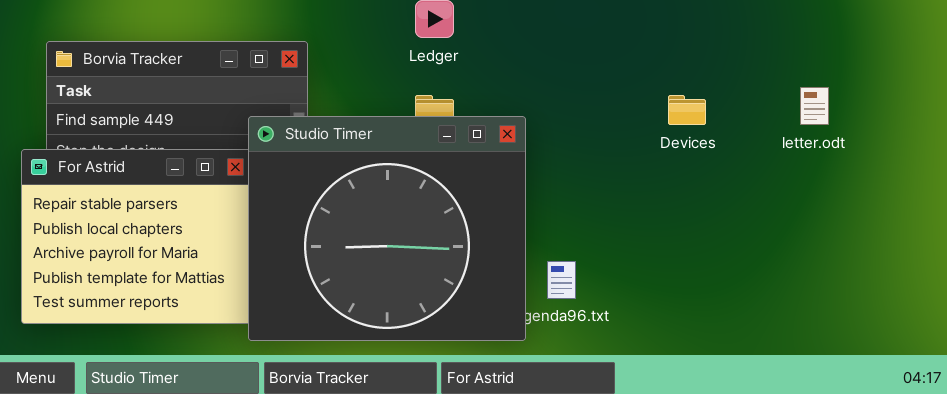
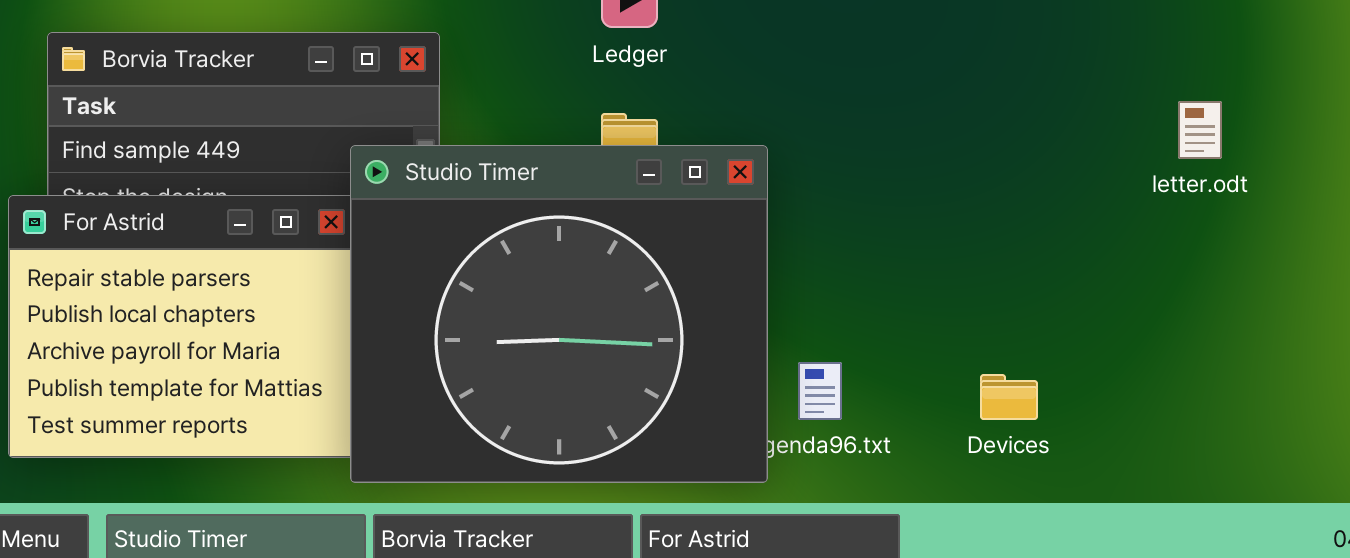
Devices: [668,95,706,125] -> [980,374,1038,420], moved

